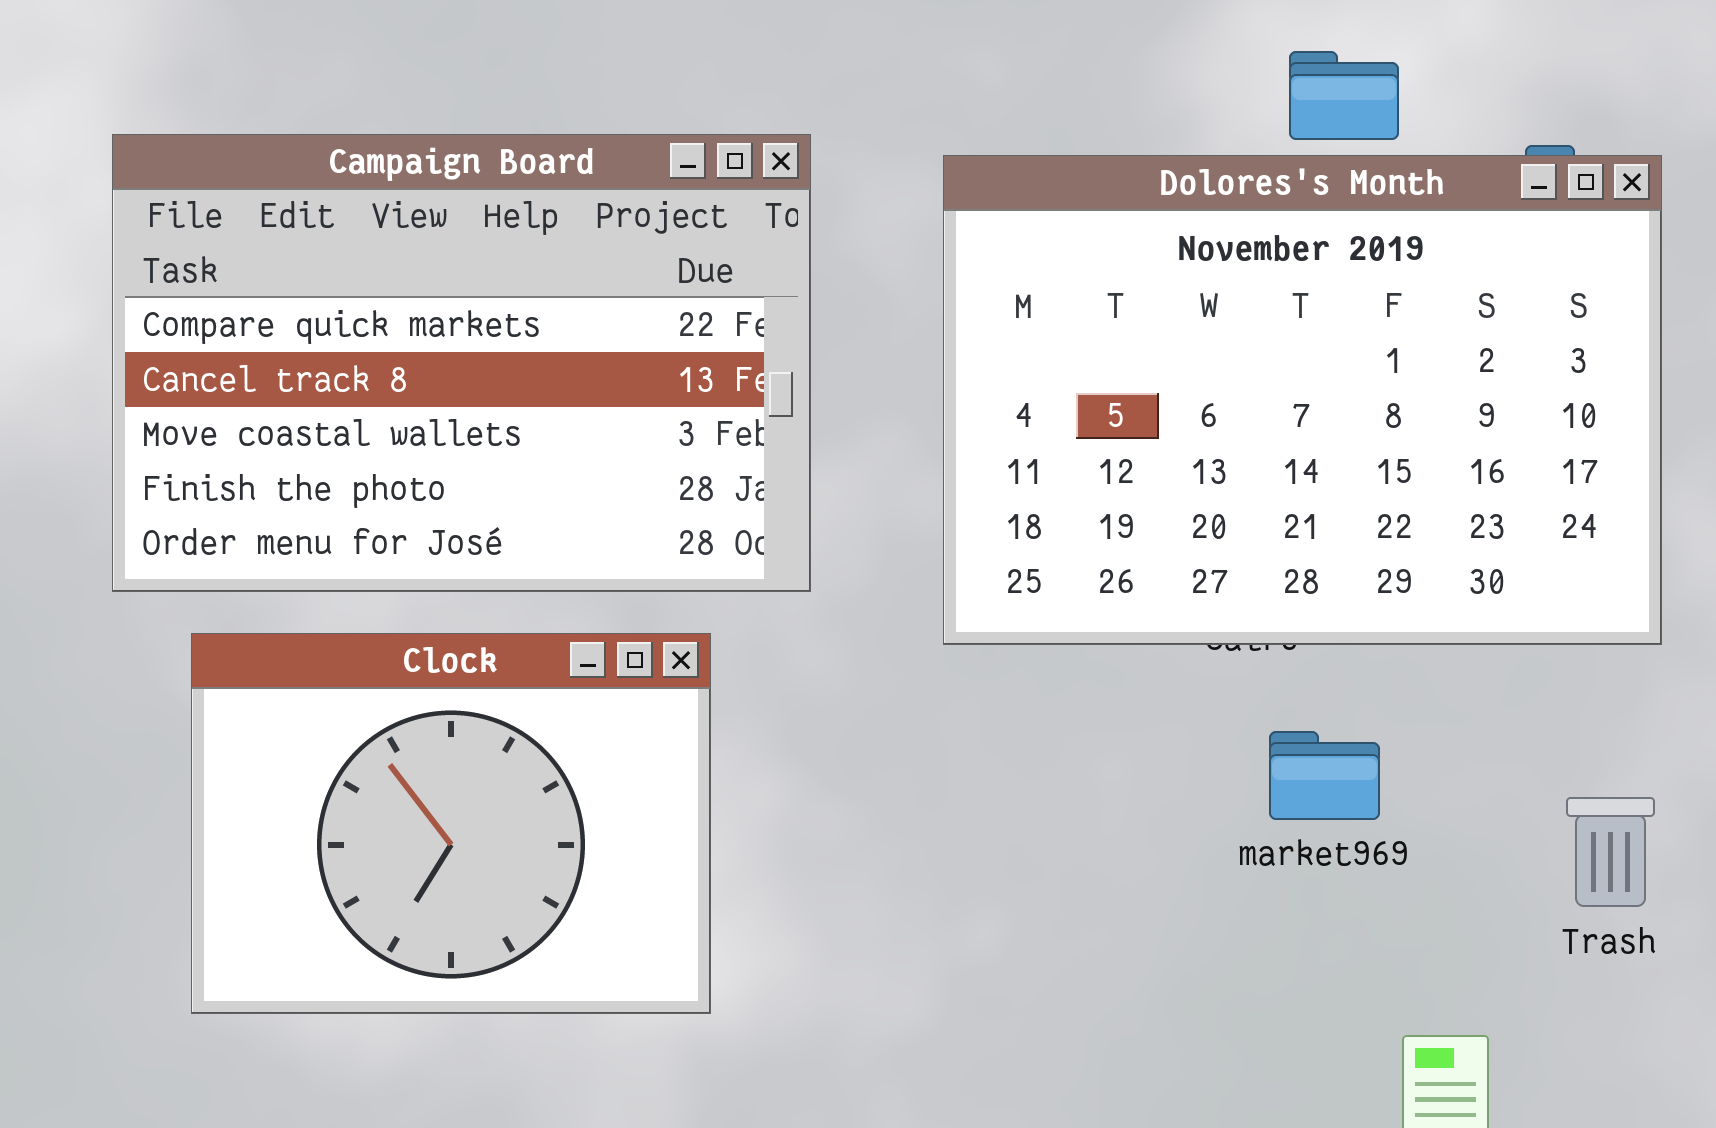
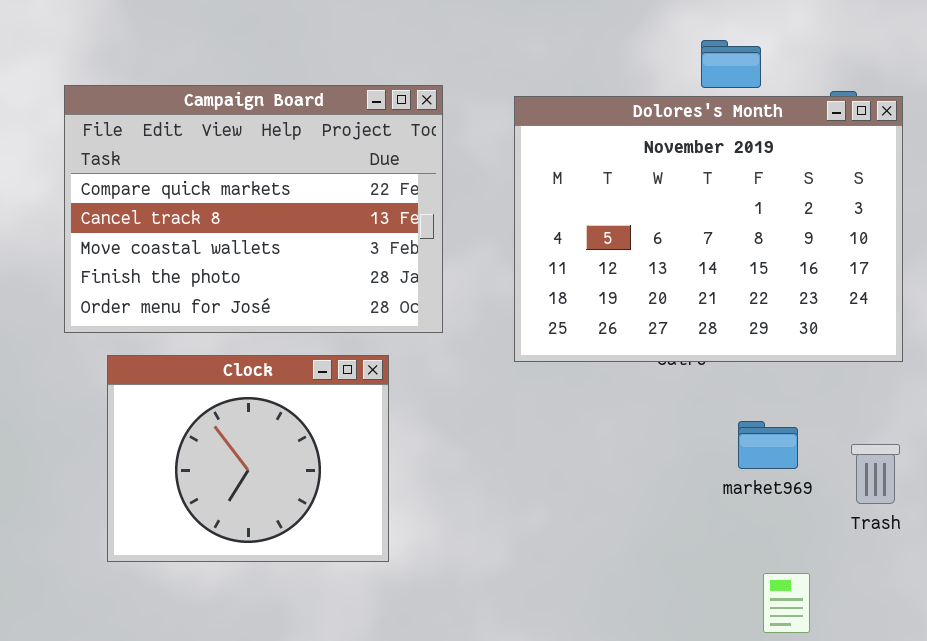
market969: [1269,731,1380,820] -> [738,421,798,469], moved

